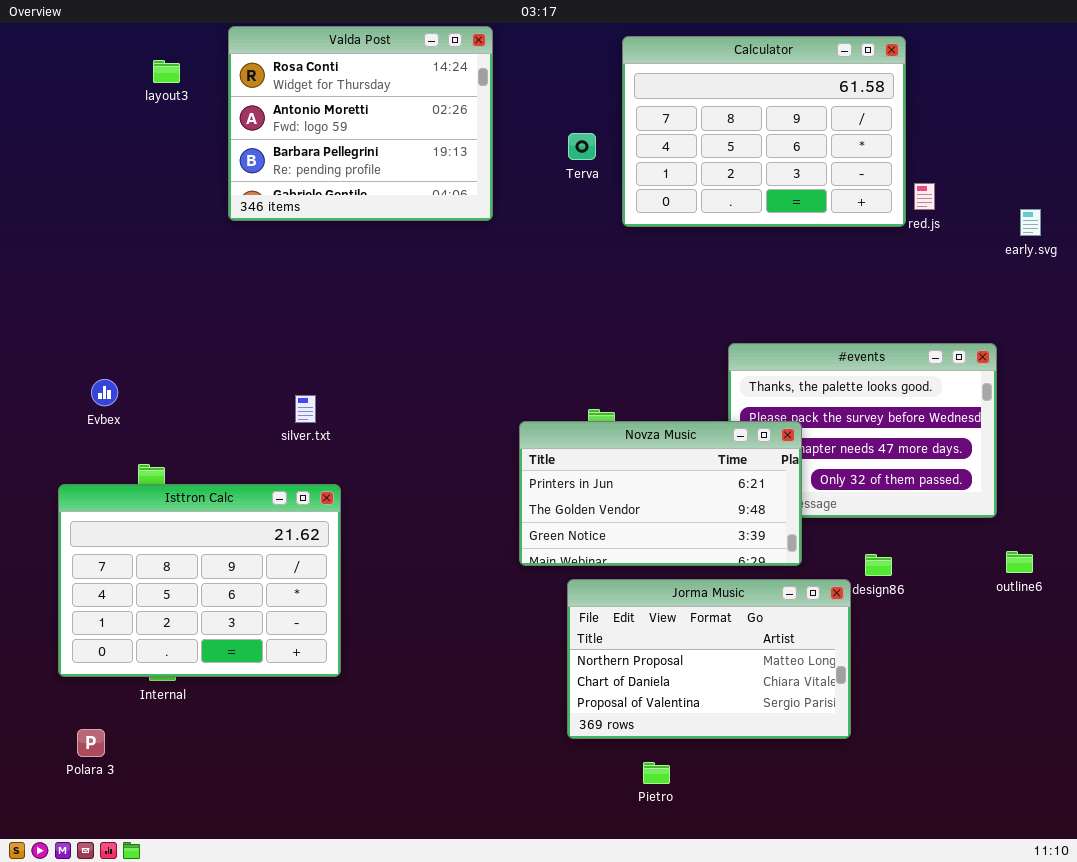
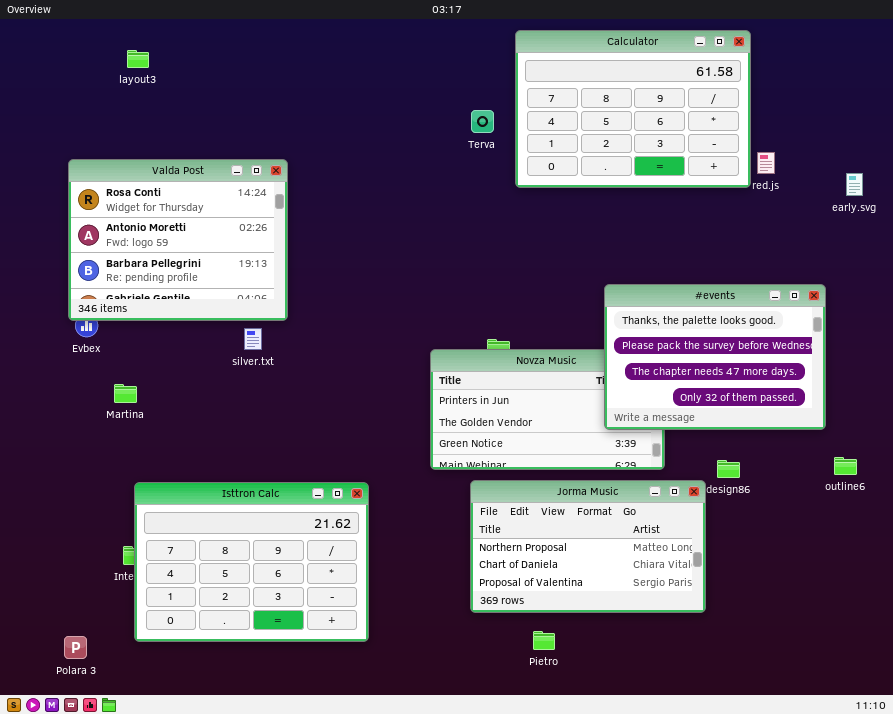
Valda Post: [228,26,493,221] -> [68,159,288,321], moved
#events: [728,343,997,518] -> [604,284,826,430], raised
Isttron Calc: [58,484,341,677] -> [134,482,369,642], moved
Polara 3: [77,729,105,757] -> [64,636,87,659], moved

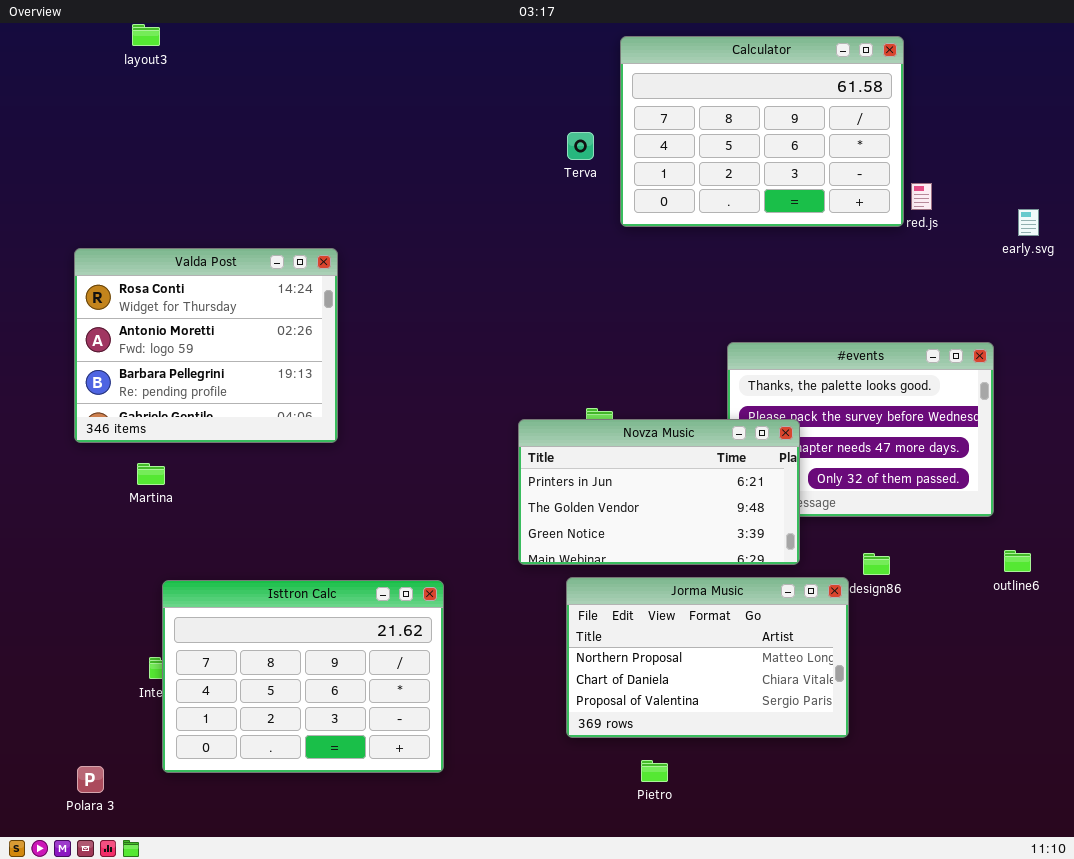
layout3: [127,50,149,68] -> [132,24,160,46], moved
Valda Post: [68,159,288,321] -> [74,248,338,443], moved
Novza Music: [430,349,665,470] -> [518,419,800,565], raised

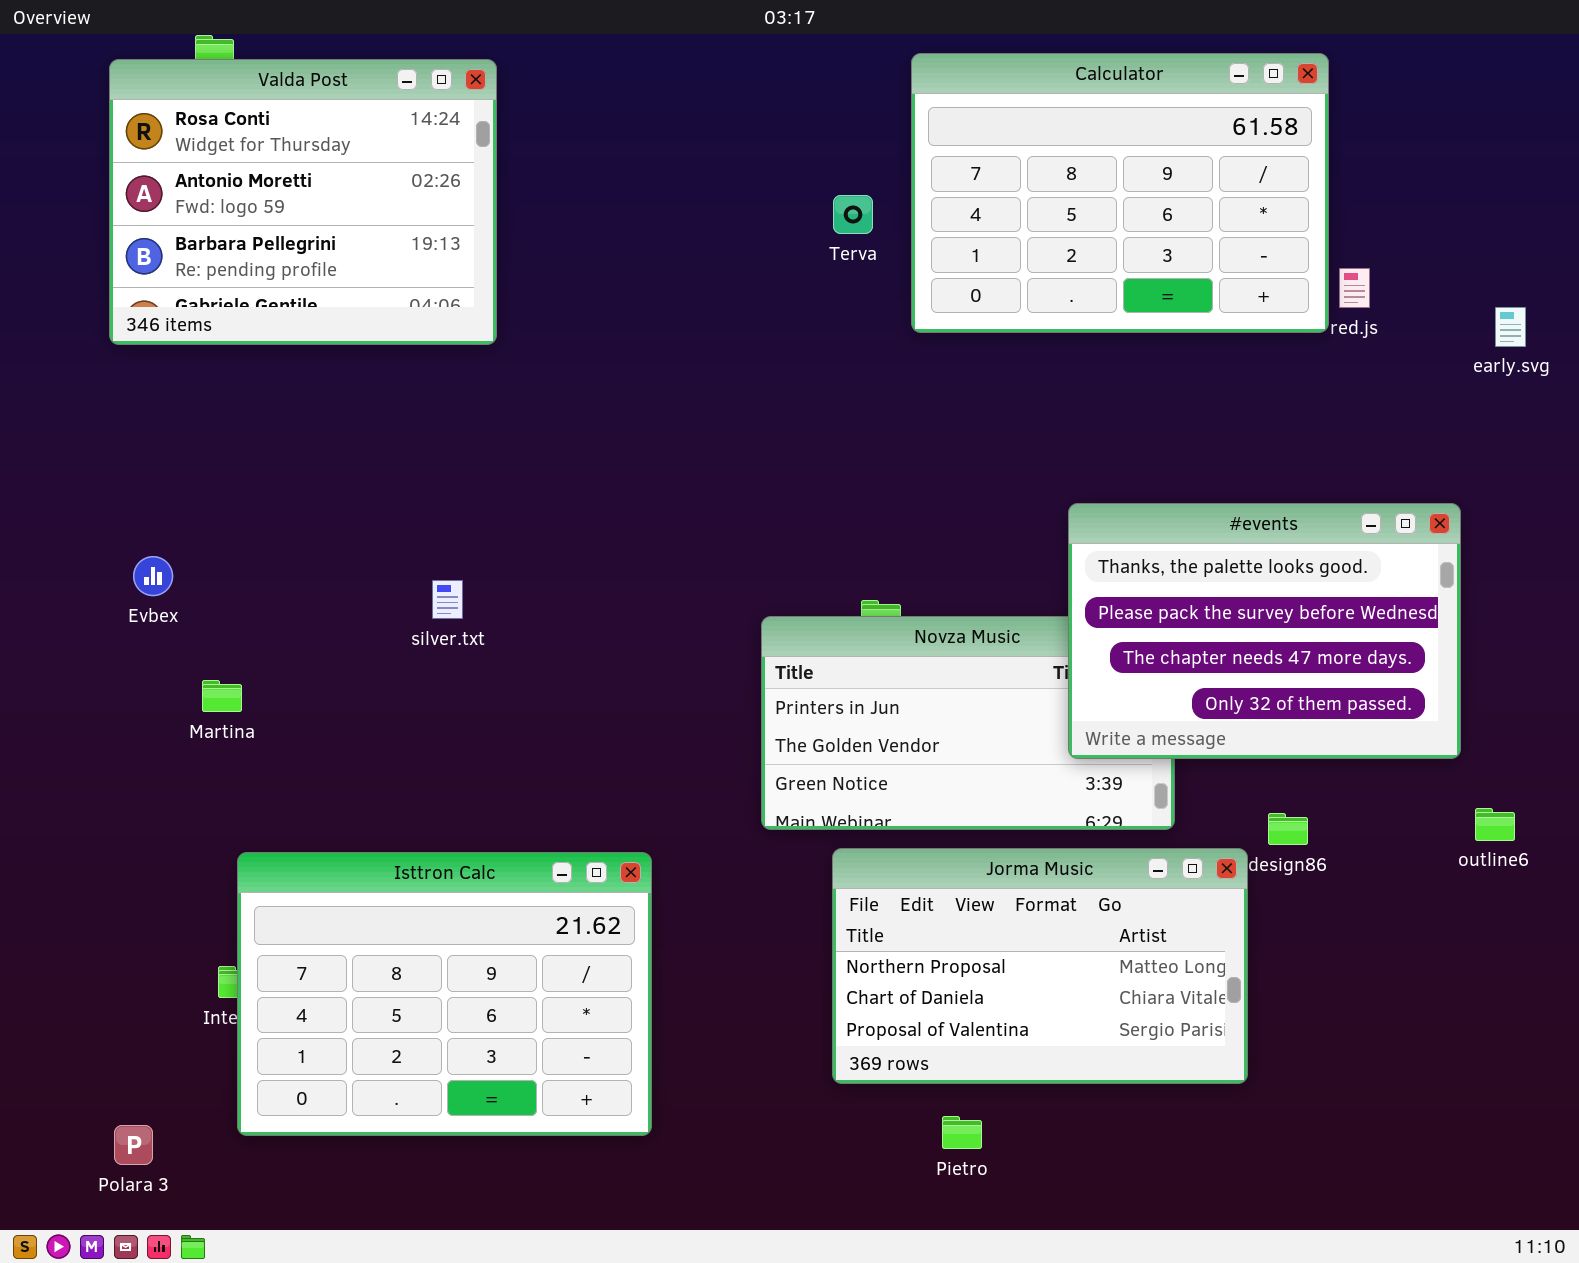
Valda Post: [74,248,338,443] -> [109,59,497,345], moved
#events: [727,342,994,517] -> [1068,503,1461,759], raised

